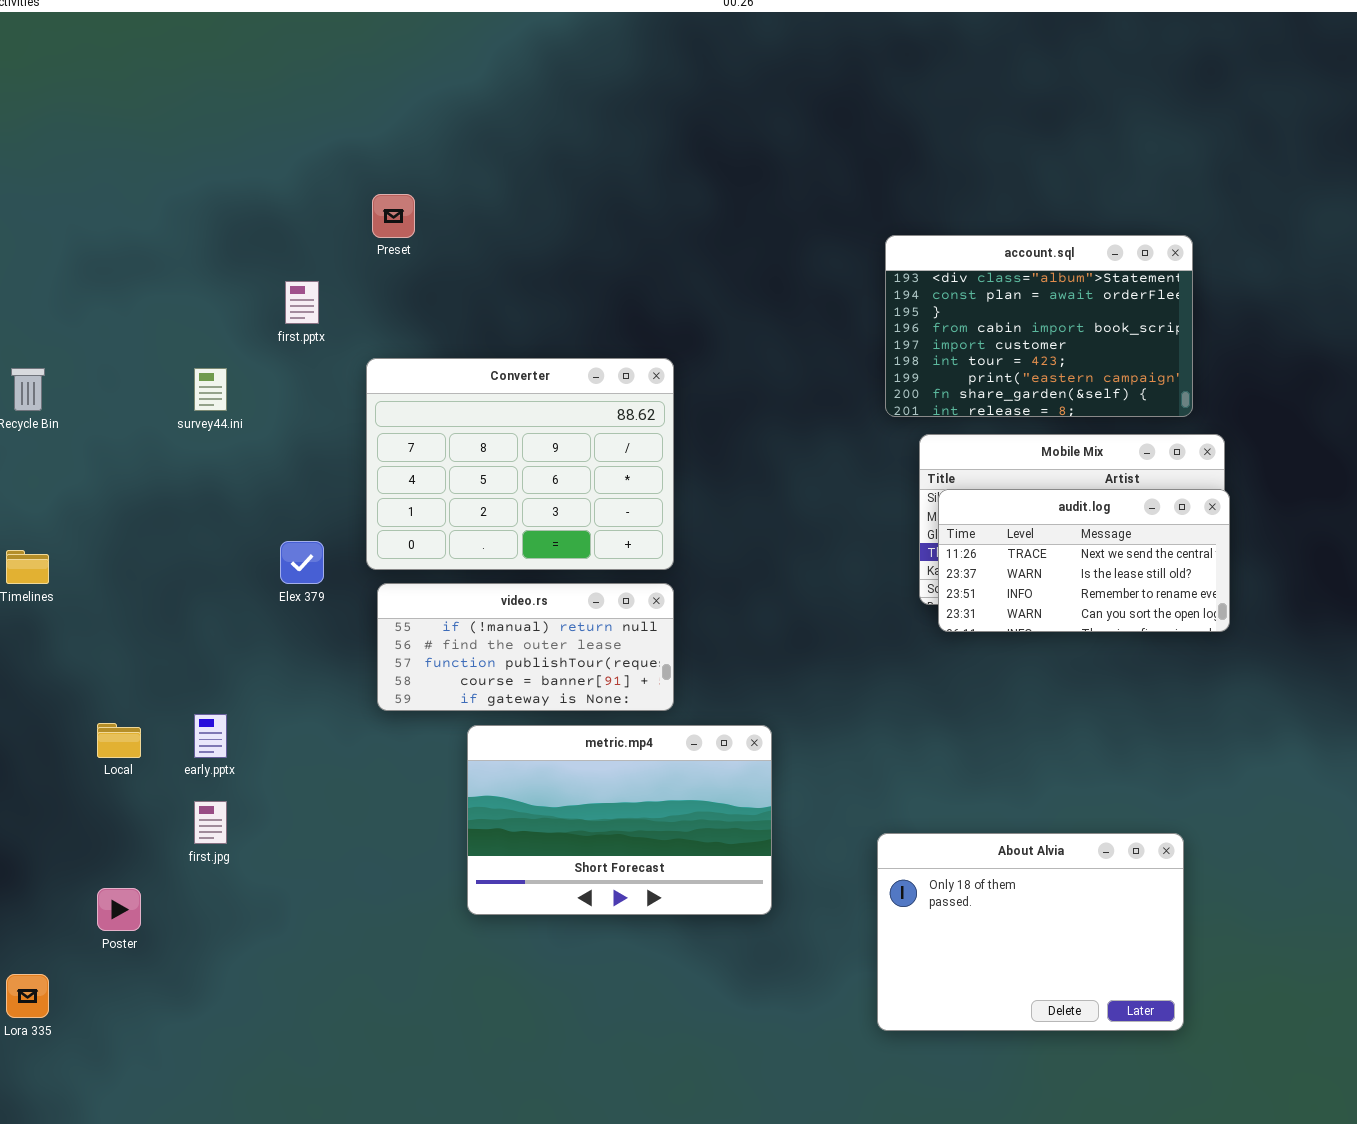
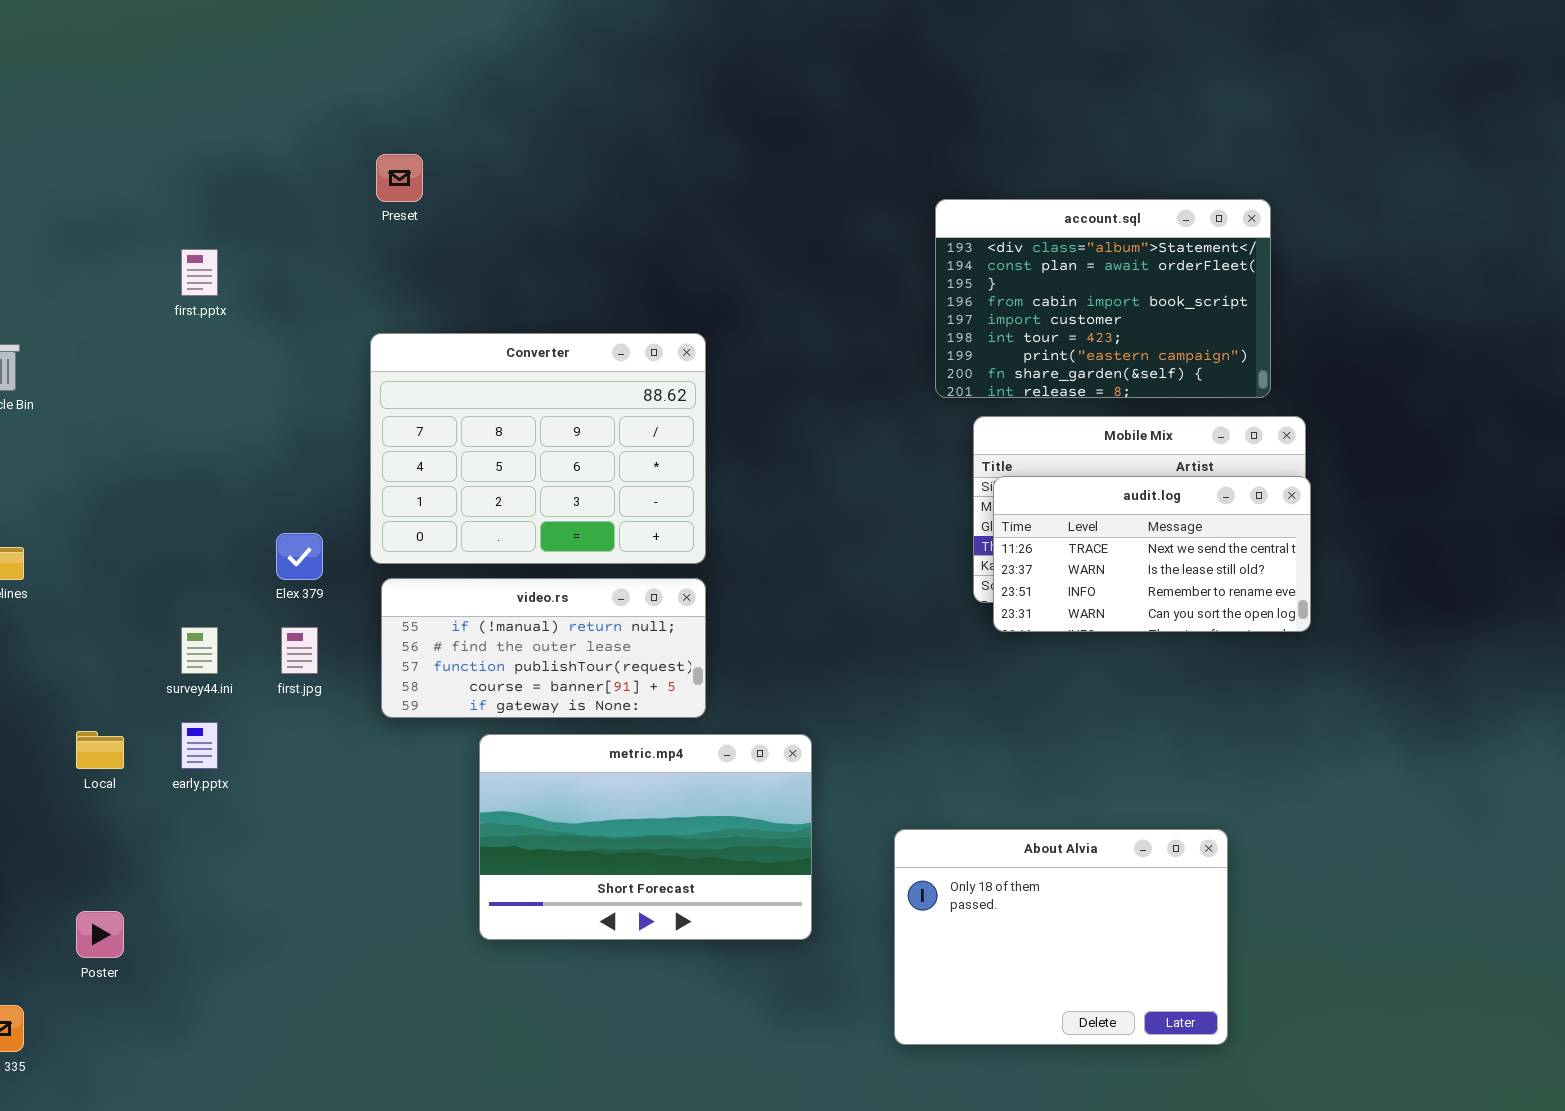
first.pptx: [285,281,319,324] -> [181,249,218,296], moved
survey44.ini: [194,368,227,411] -> [181,627,218,674], moved
first.jpg: [194,801,227,844] -> [281,627,318,674], moved
About Alvia: [877,833,1184,1031] -> [894,829,1228,1045], moved

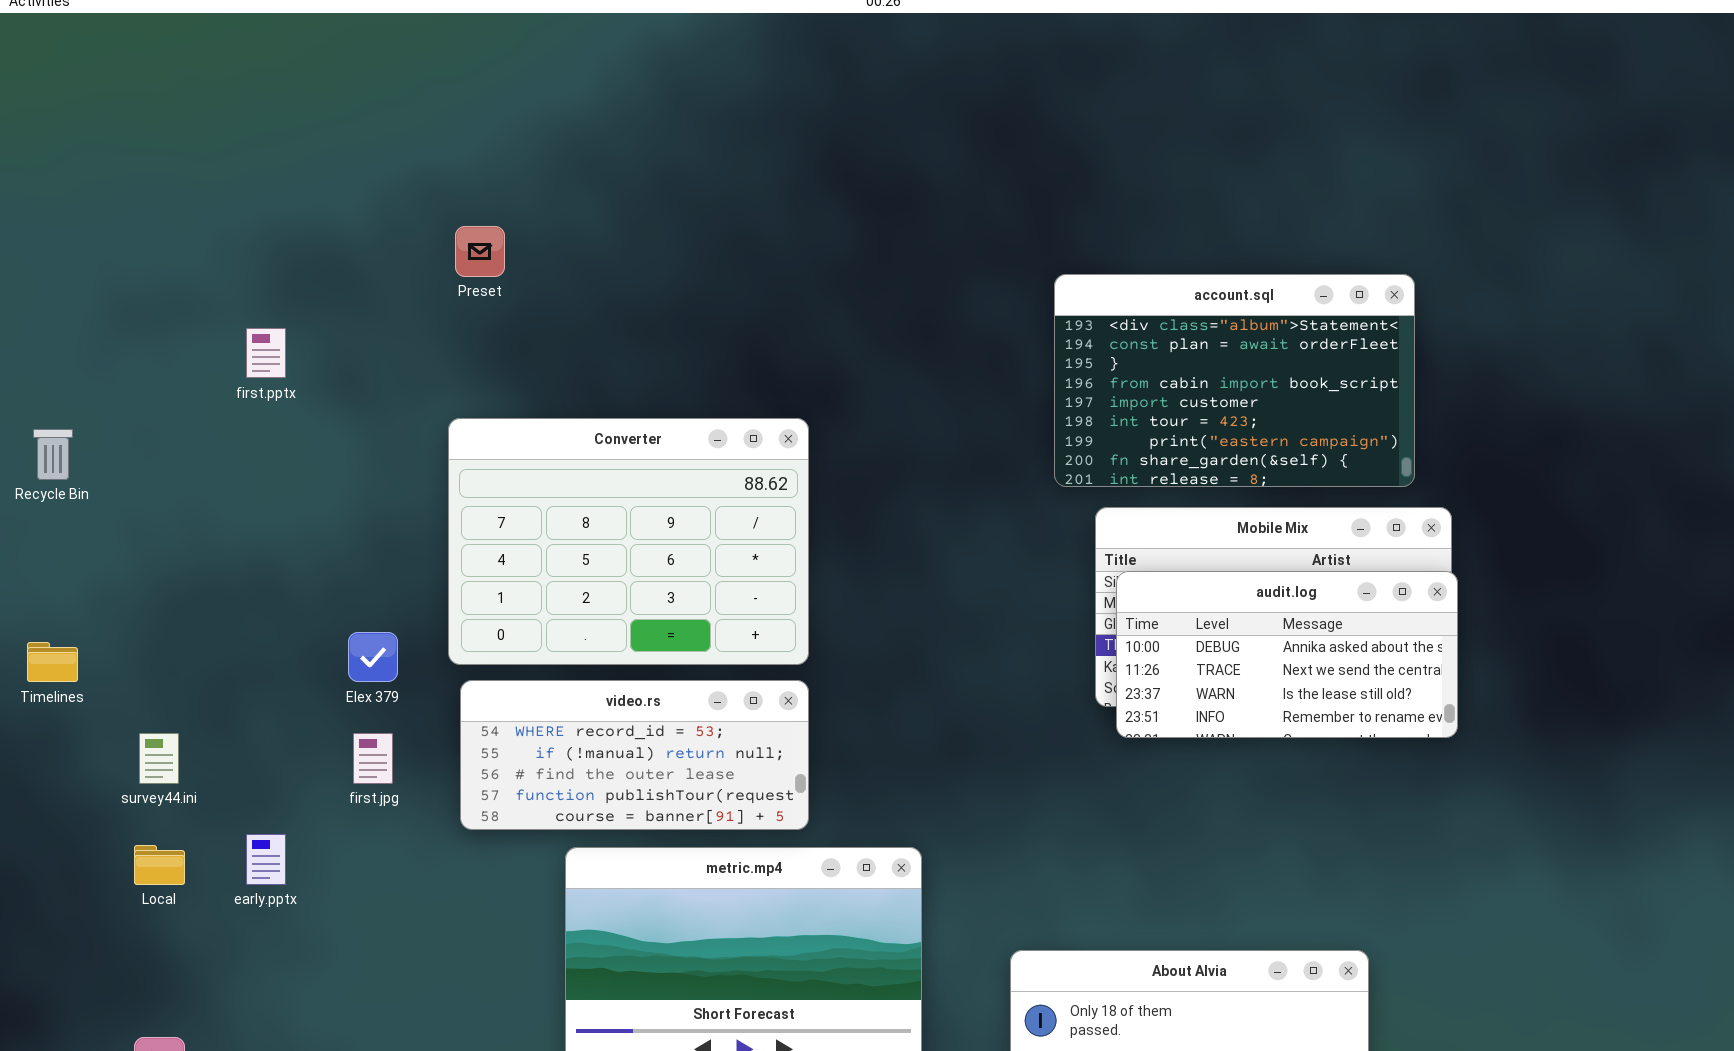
audit.log: [993,476,1311,632] -> [1116,571,1458,738], scrolled up 1 row
video.rs: [381,578,706,718] -> [460,680,809,830], scrolled up 1 row
survey44.ini: [181,627,218,674] -> [139,733,179,784], moved

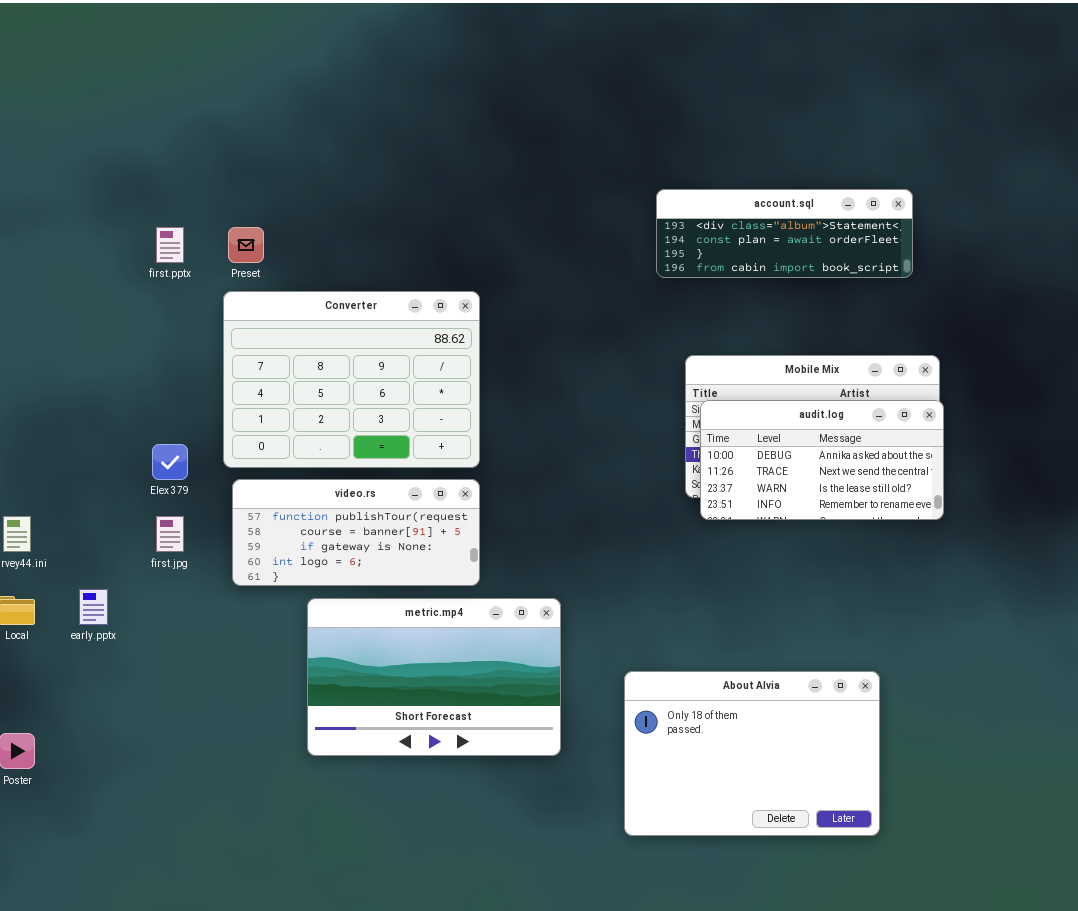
Preset: [455,226,505,277] -> [228,227,264,263], moved
account.sql: [1054,274,1415,487] -> [656,189,913,278], resized
first.pptx: [246,328,286,378] -> [156,227,184,263], moved
video.rs: [460,680,809,830] -> [232,479,480,586], scrolled down 3 rows

